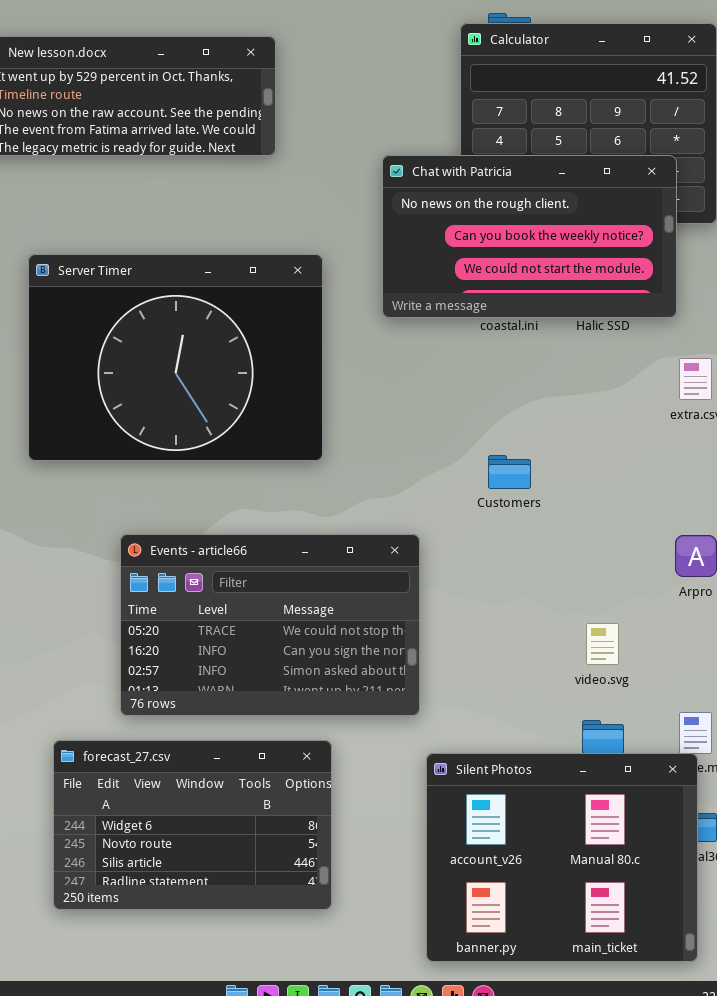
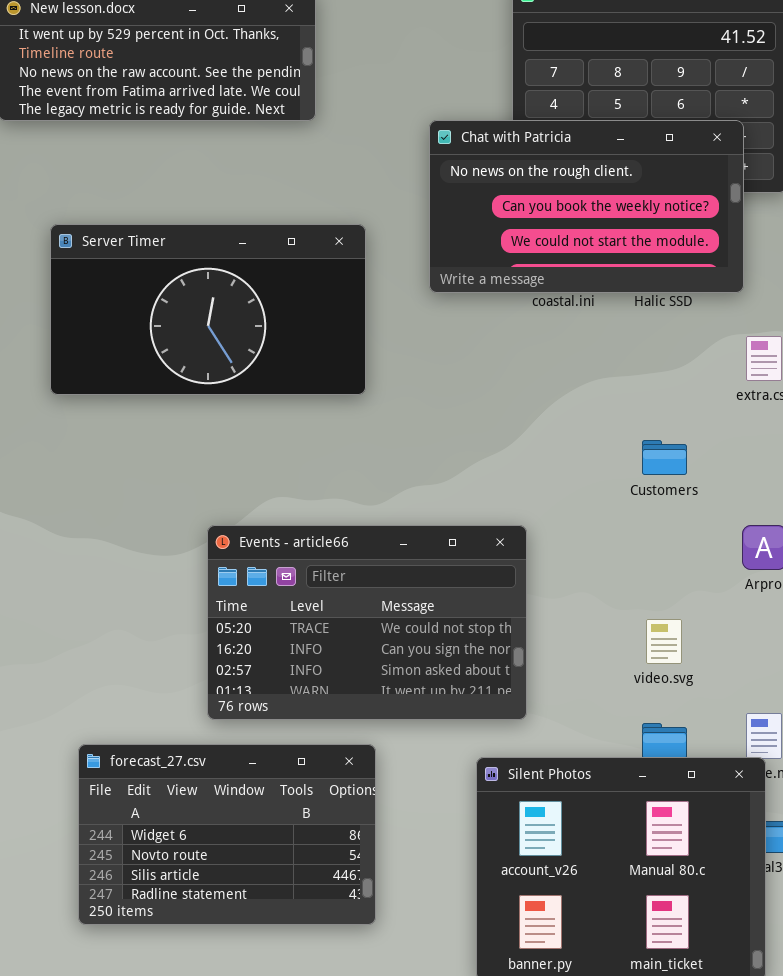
Server Timer: [28,254,323,461] -> [50,224,366,395], resized
Customers: [488,455,531,489] -> [642,440,687,475], moved
Events - article66: [120,534,420,716] -> [207,525,527,720], moved

